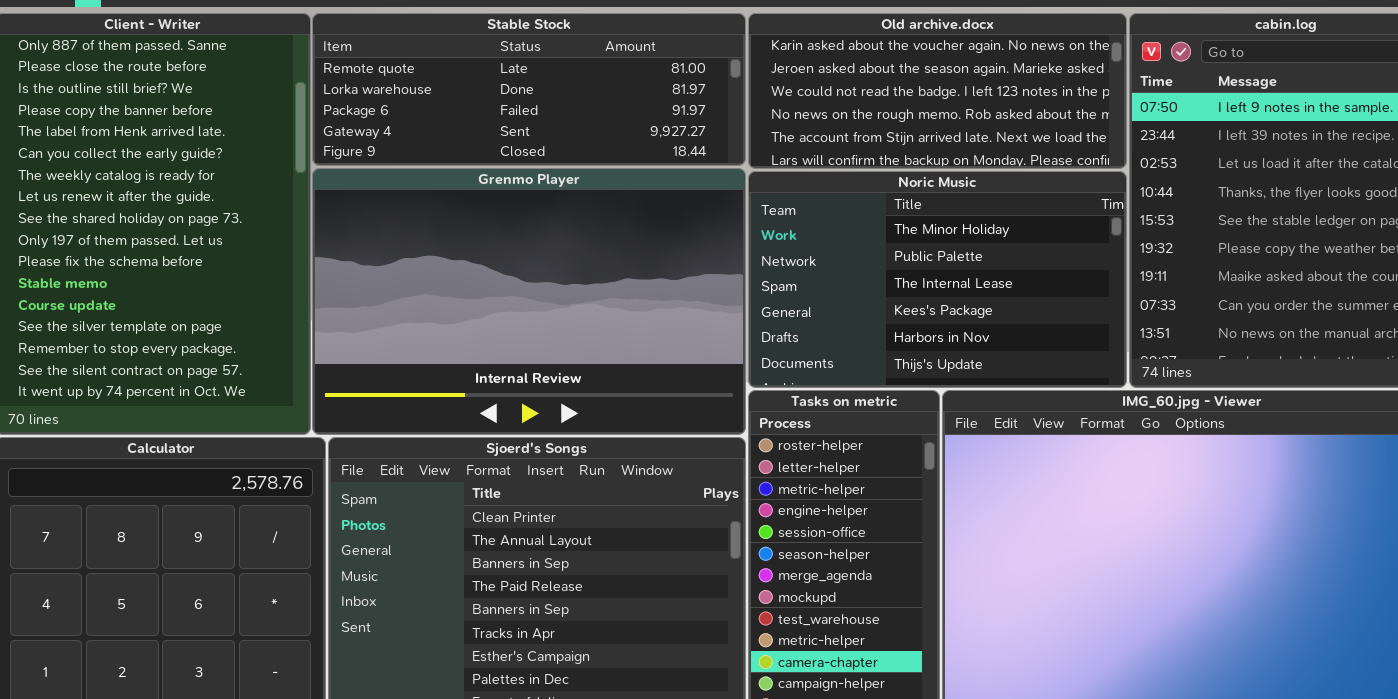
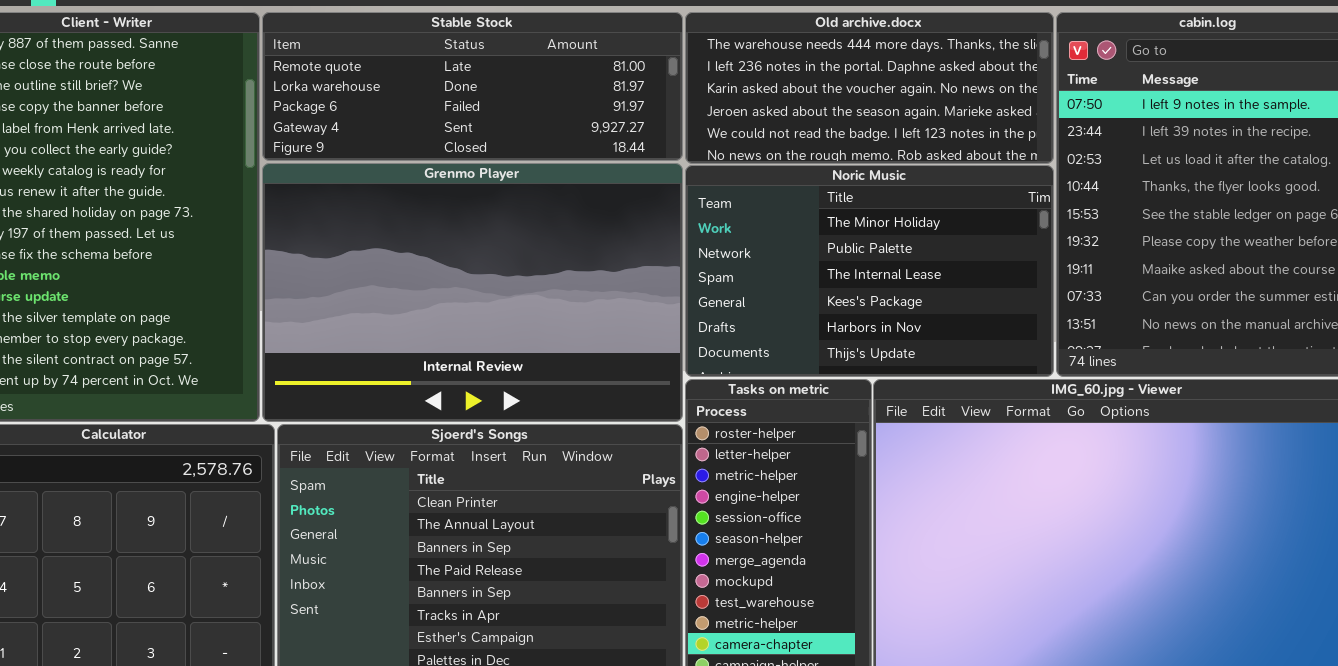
Old archive.docx: [748,13,1127,169] -> [685,12,1054,164], scrolled up 2 rows

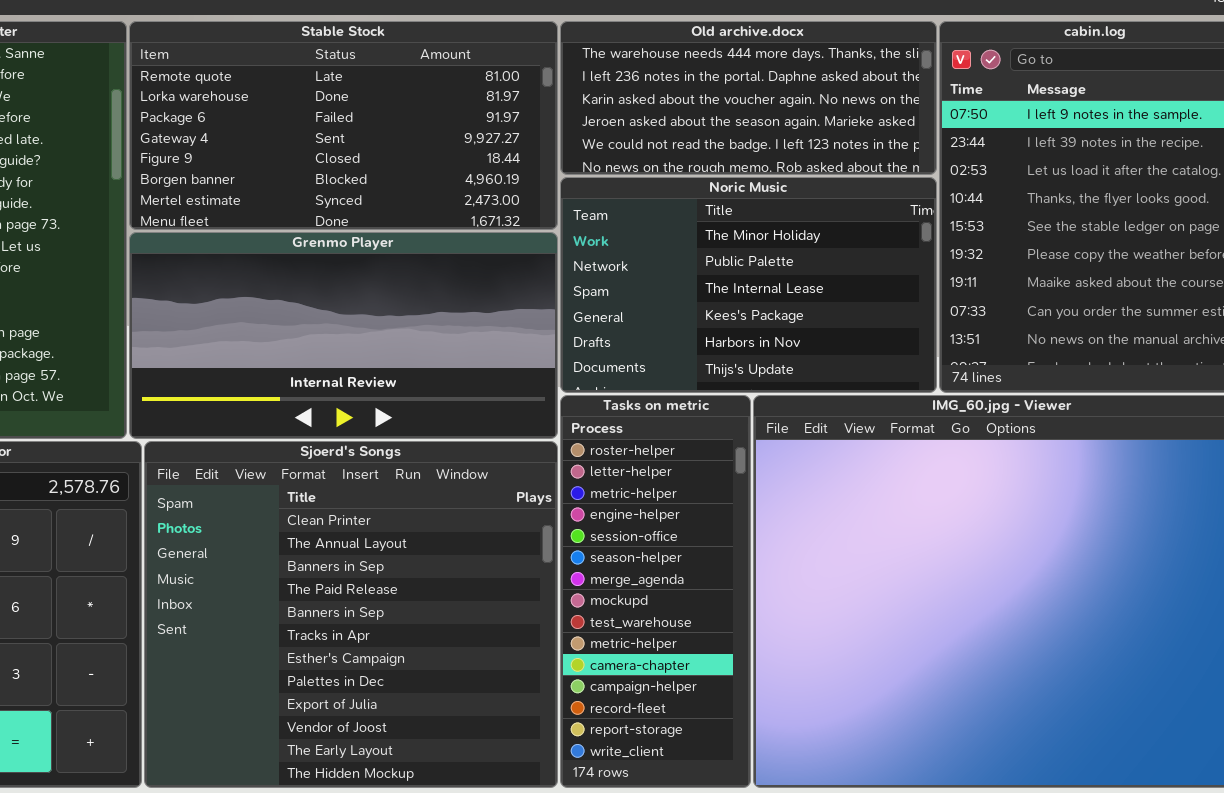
Stable Stock: [262,12,683,161] -> [129,21,558,230], resized
Grenmo Player: [262,163,683,422] -> [129,232,558,439], resized

